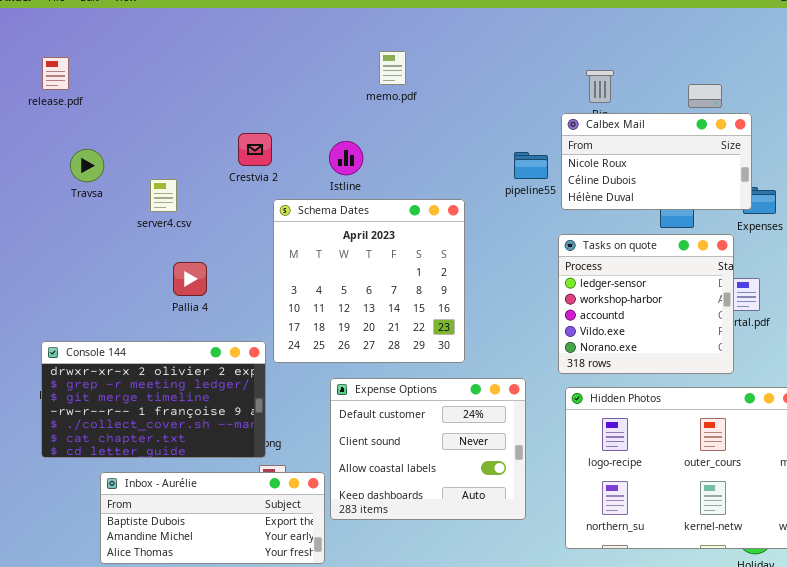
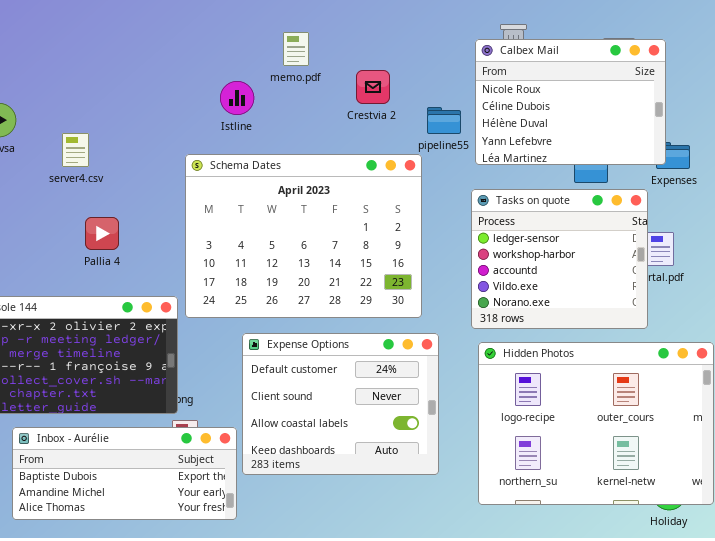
memo.pdf: [379,51,406,85] -> [283,32,309,66], moved
Calbex Mail: [561,113,752,210] -> [475,39,666,165], resized
Crestvia 2: [238,133,272,166] -> [356,70,390,104], moved
Istline: [329,141,363,175] -> [220,81,254,115], moved
Schema Dates: [273,199,465,363] -> [185,154,422,318], resized

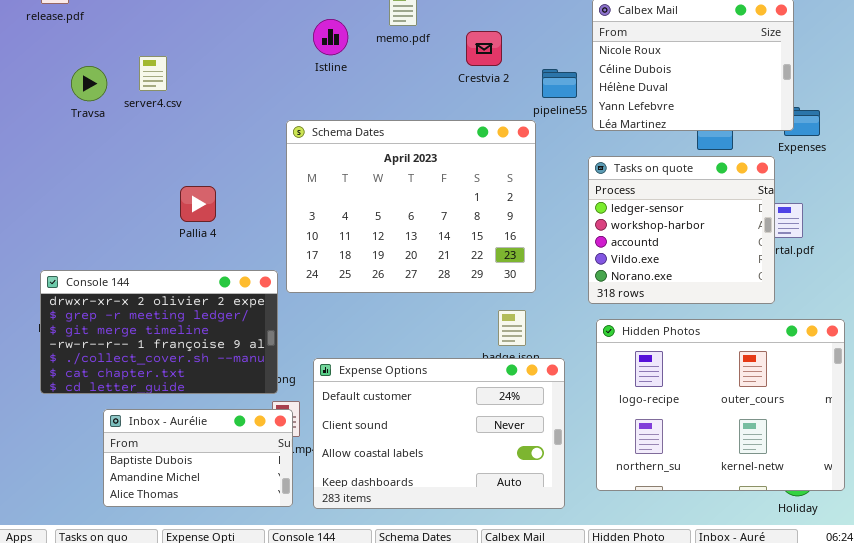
Istline: [220,81,254,115] -> [313,19,348,55], moved
server4.csv: [62,133,89,167] -> [139,56,167,91], moved
Expense Options: [242,333,439,475] -> [313,358,565,509], moved, resized
Inbox - Aurélie: [12,427,237,520] -> [103,409,293,507], resized

